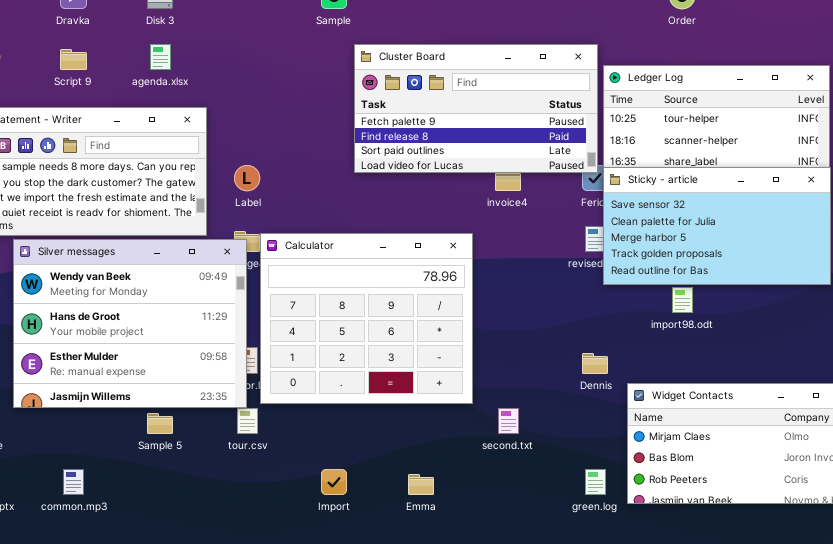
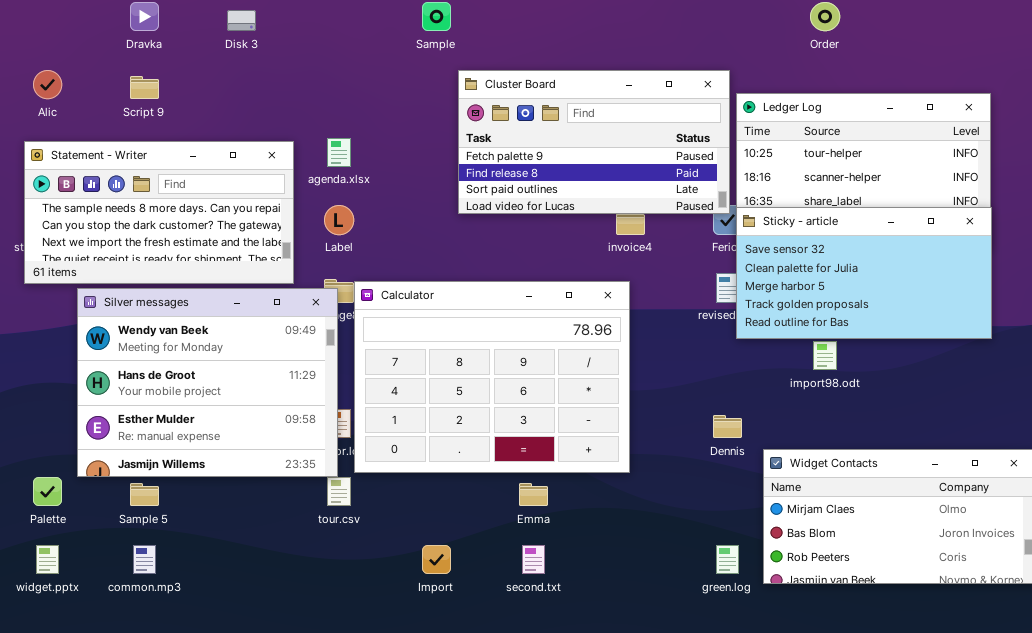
agenda.xlsx: [150,44,171,70] -> [327,138,351,167], moved
Calculator: [260,233,473,404] -> [354,281,630,473], resized
second.txt: [498,408,519,434] -> [522,545,545,574], moved
Sample 5: [147,413,173,434] -> [130,483,159,506], moved
Emma: [408,474,434,495] -> [519,483,548,506], moved

